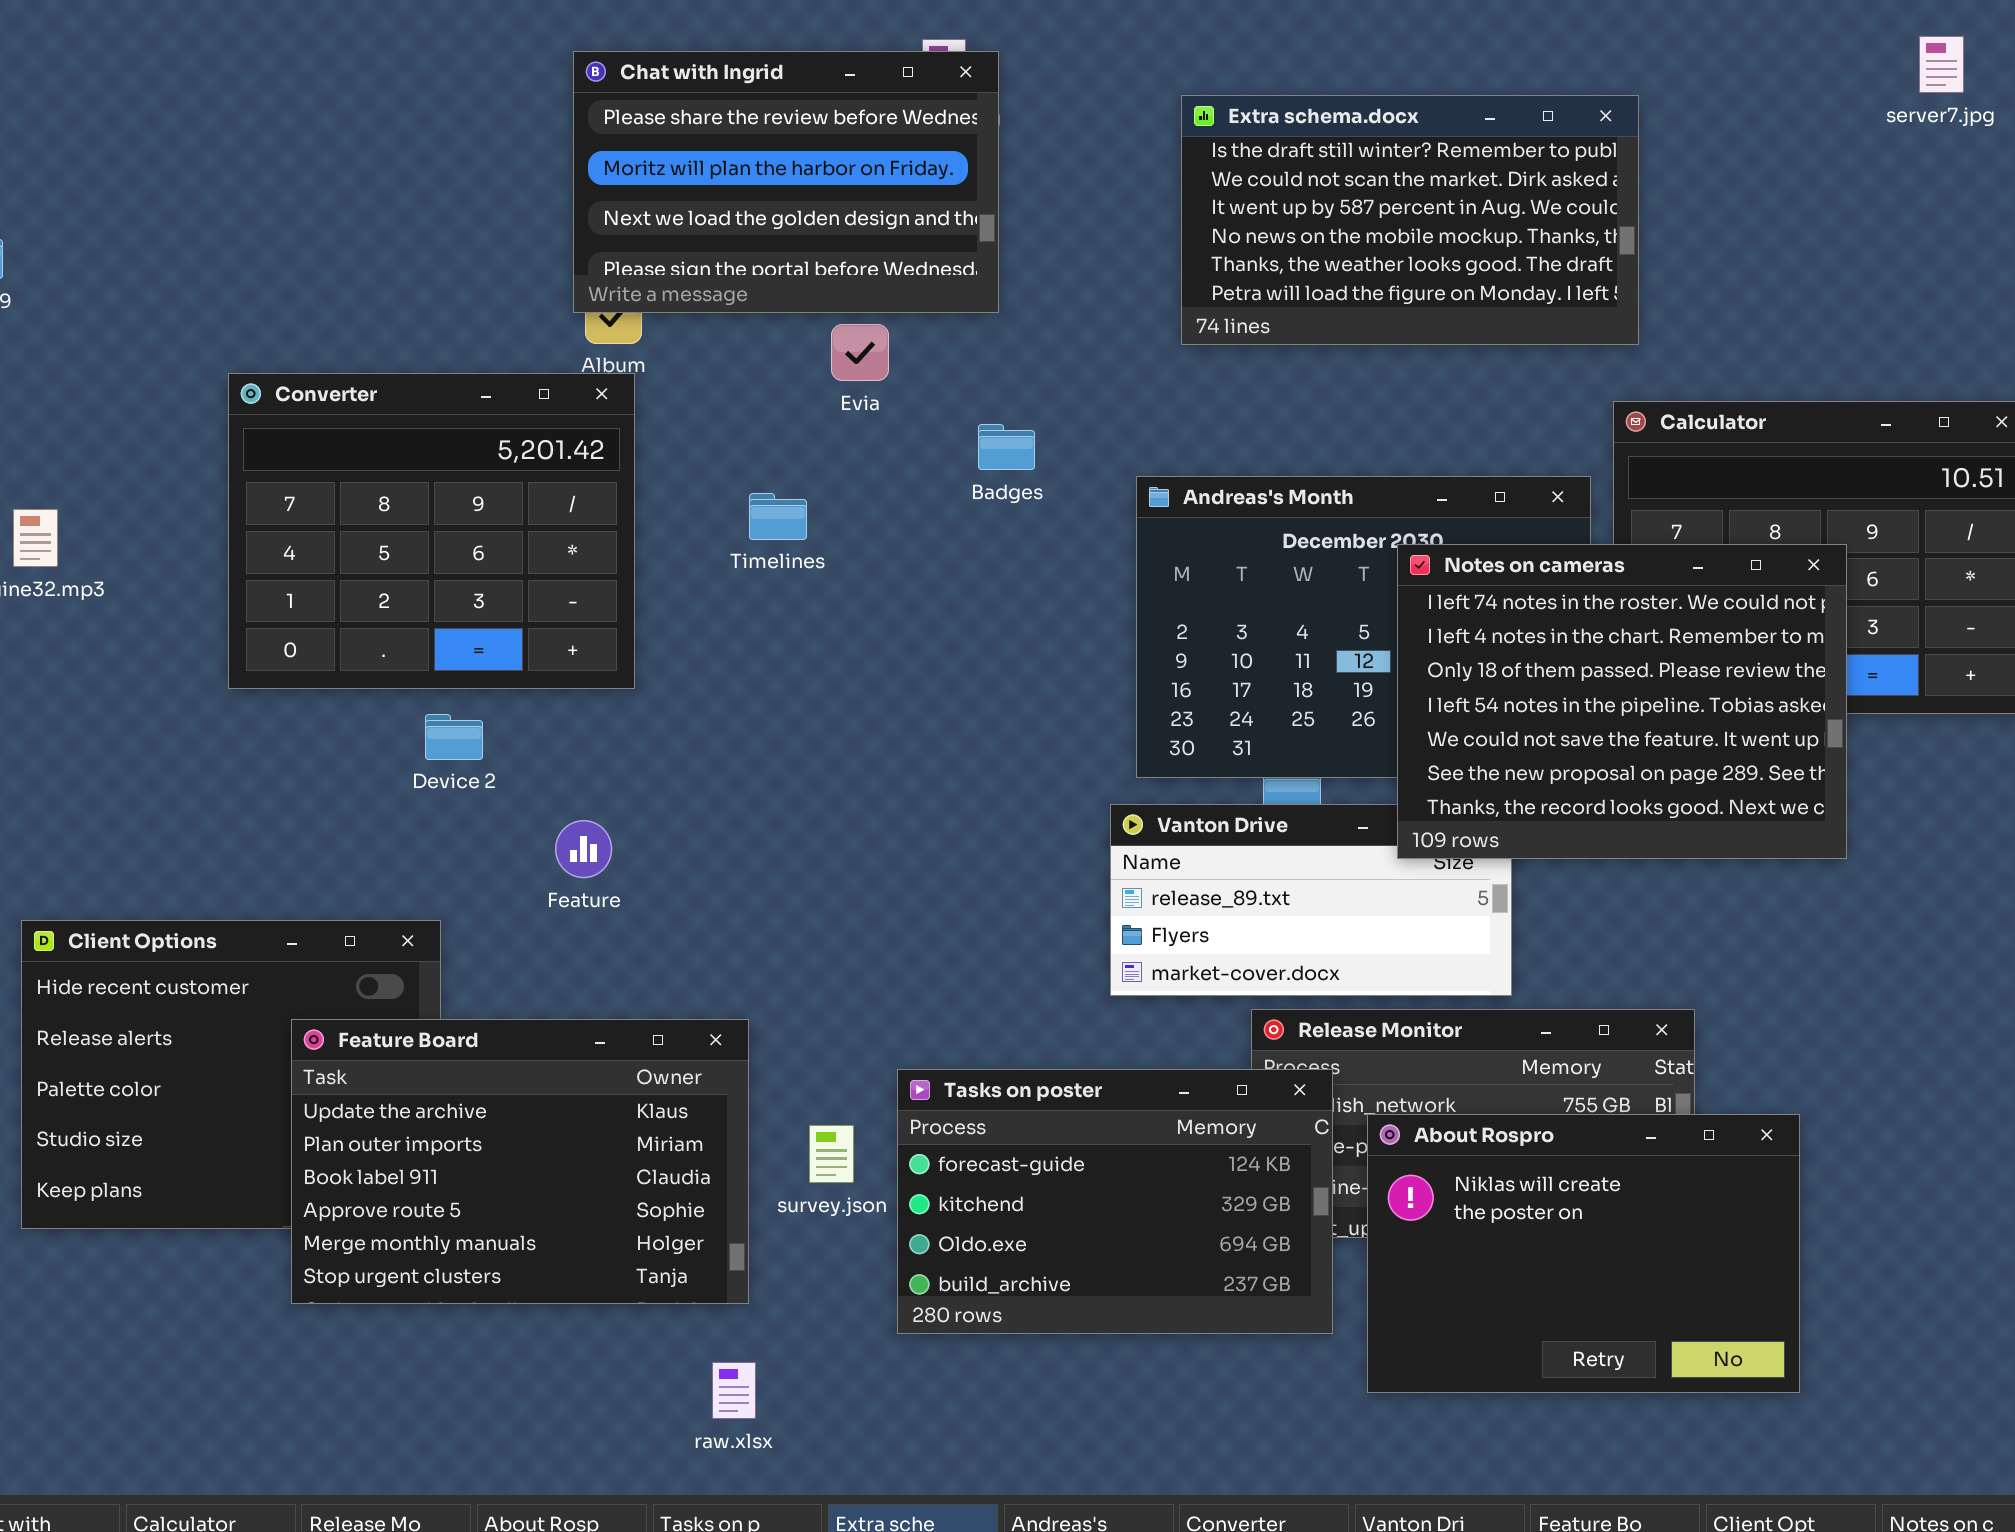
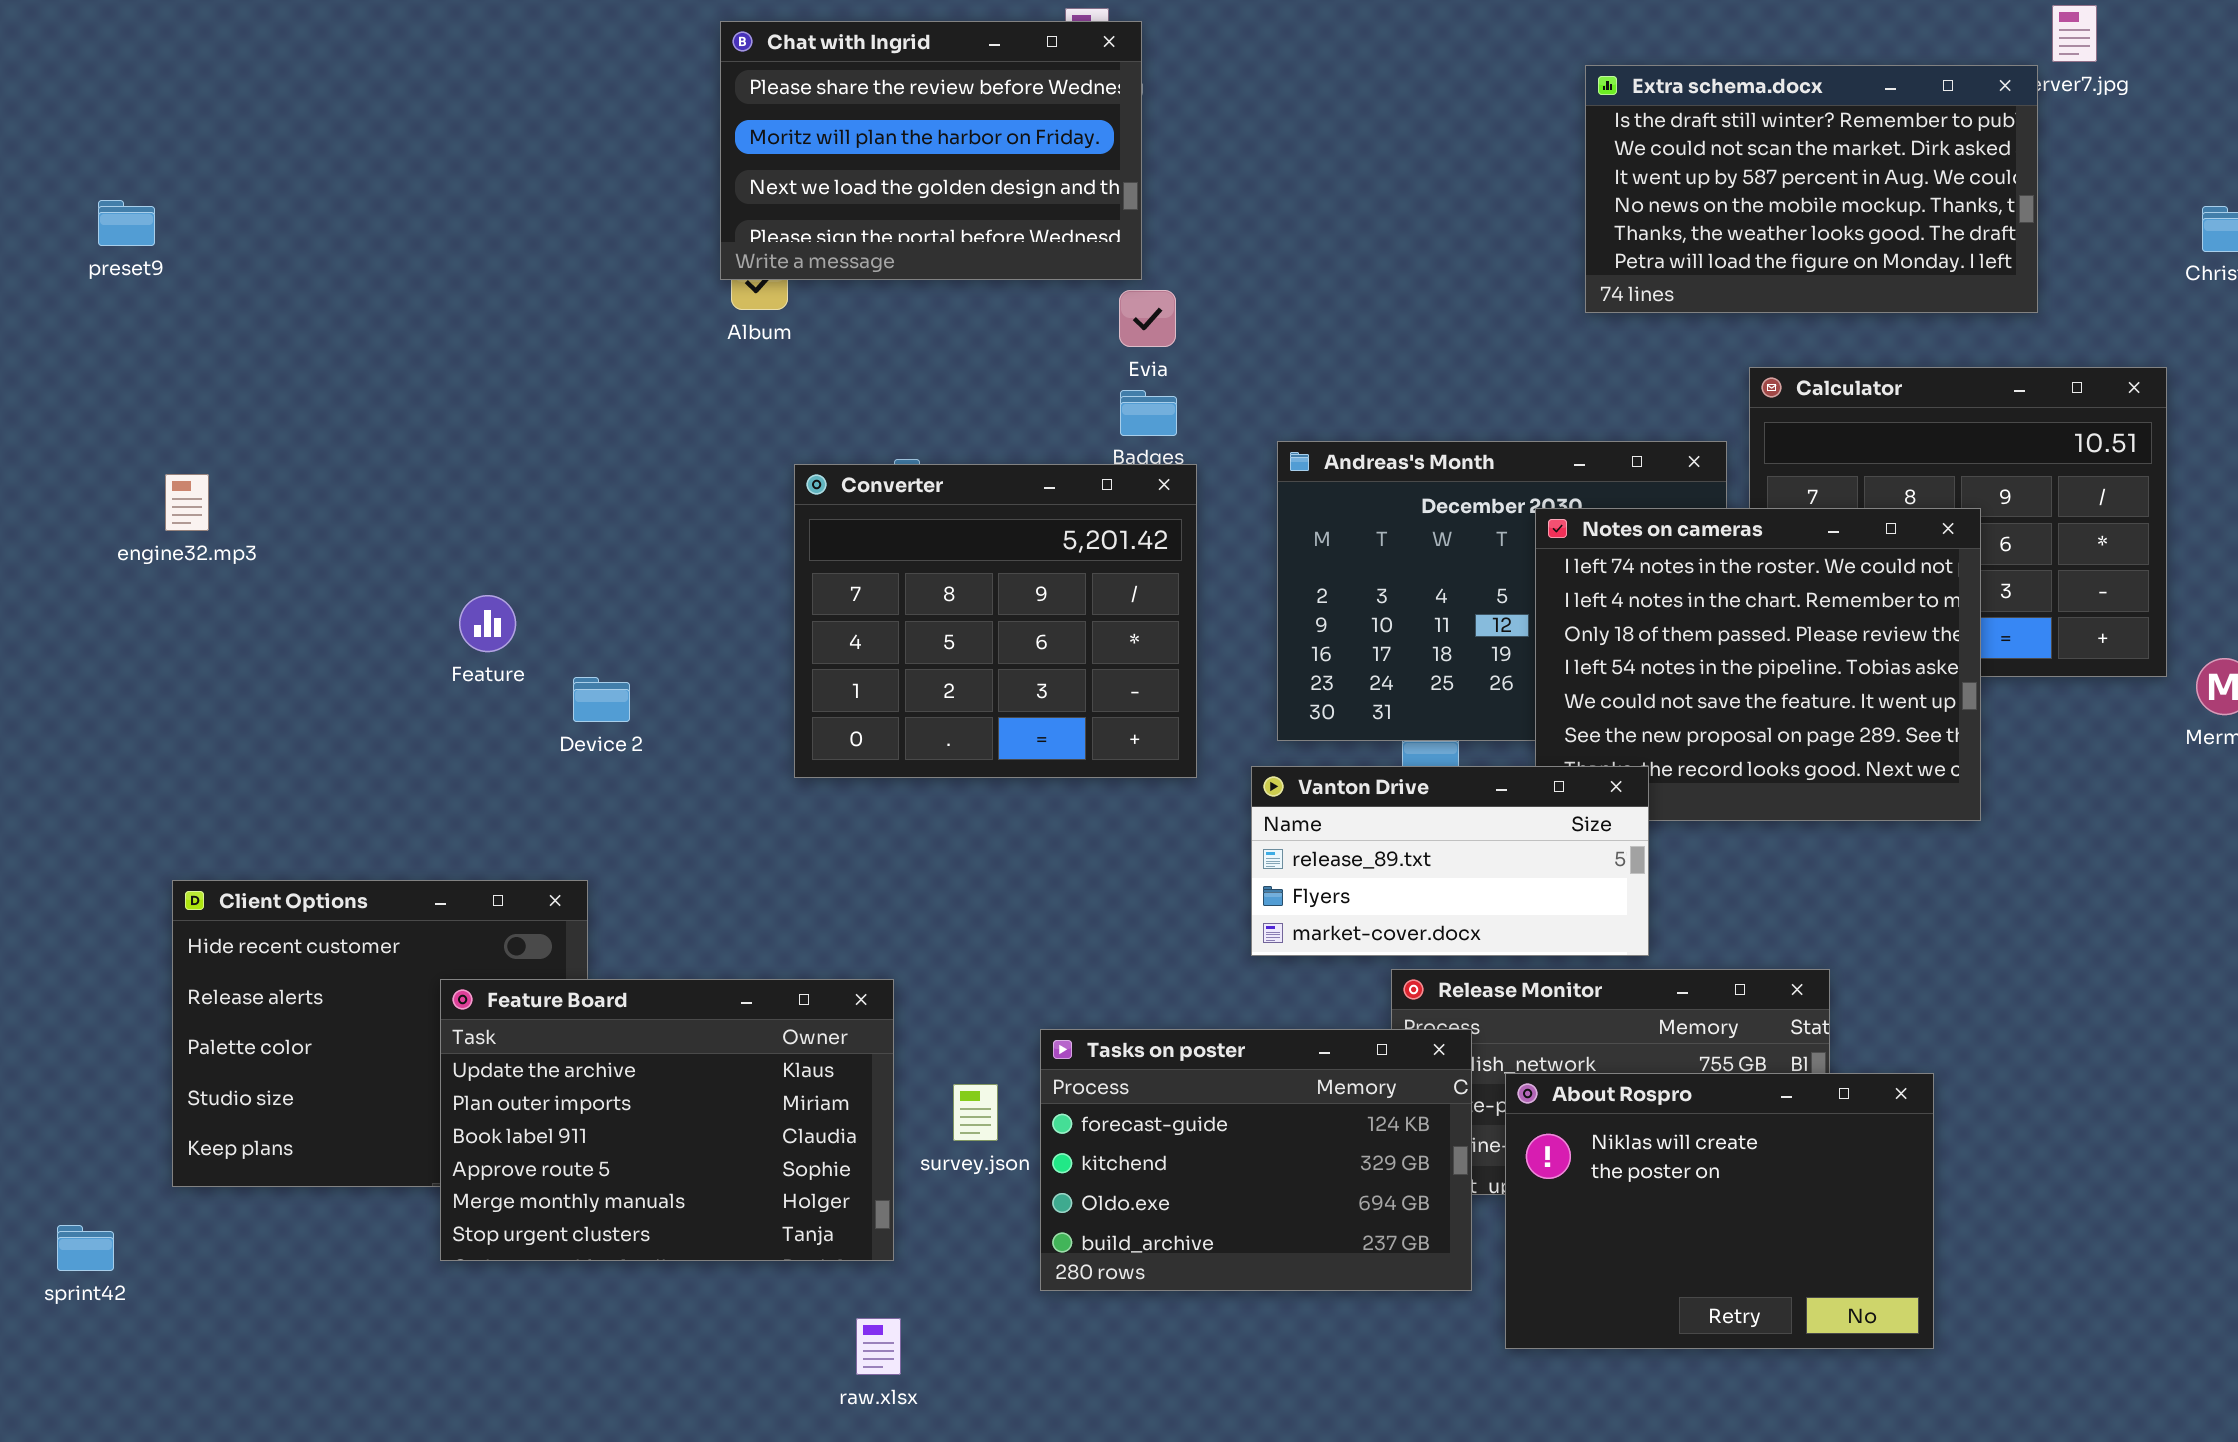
Extra schema.docx: [1181,95,1639,345] -> [1585,65,2038,313], moved
Evia: [831,324,889,381] -> [1119,290,1176,347], moved
Converter: [228,373,635,689] -> [794,464,1197,778], moved
Vanton Drive: [1110,804,1512,996] -> [1251,766,1649,956], raised
Feature: [555,820,612,878] -> [459,595,516,652], moved

